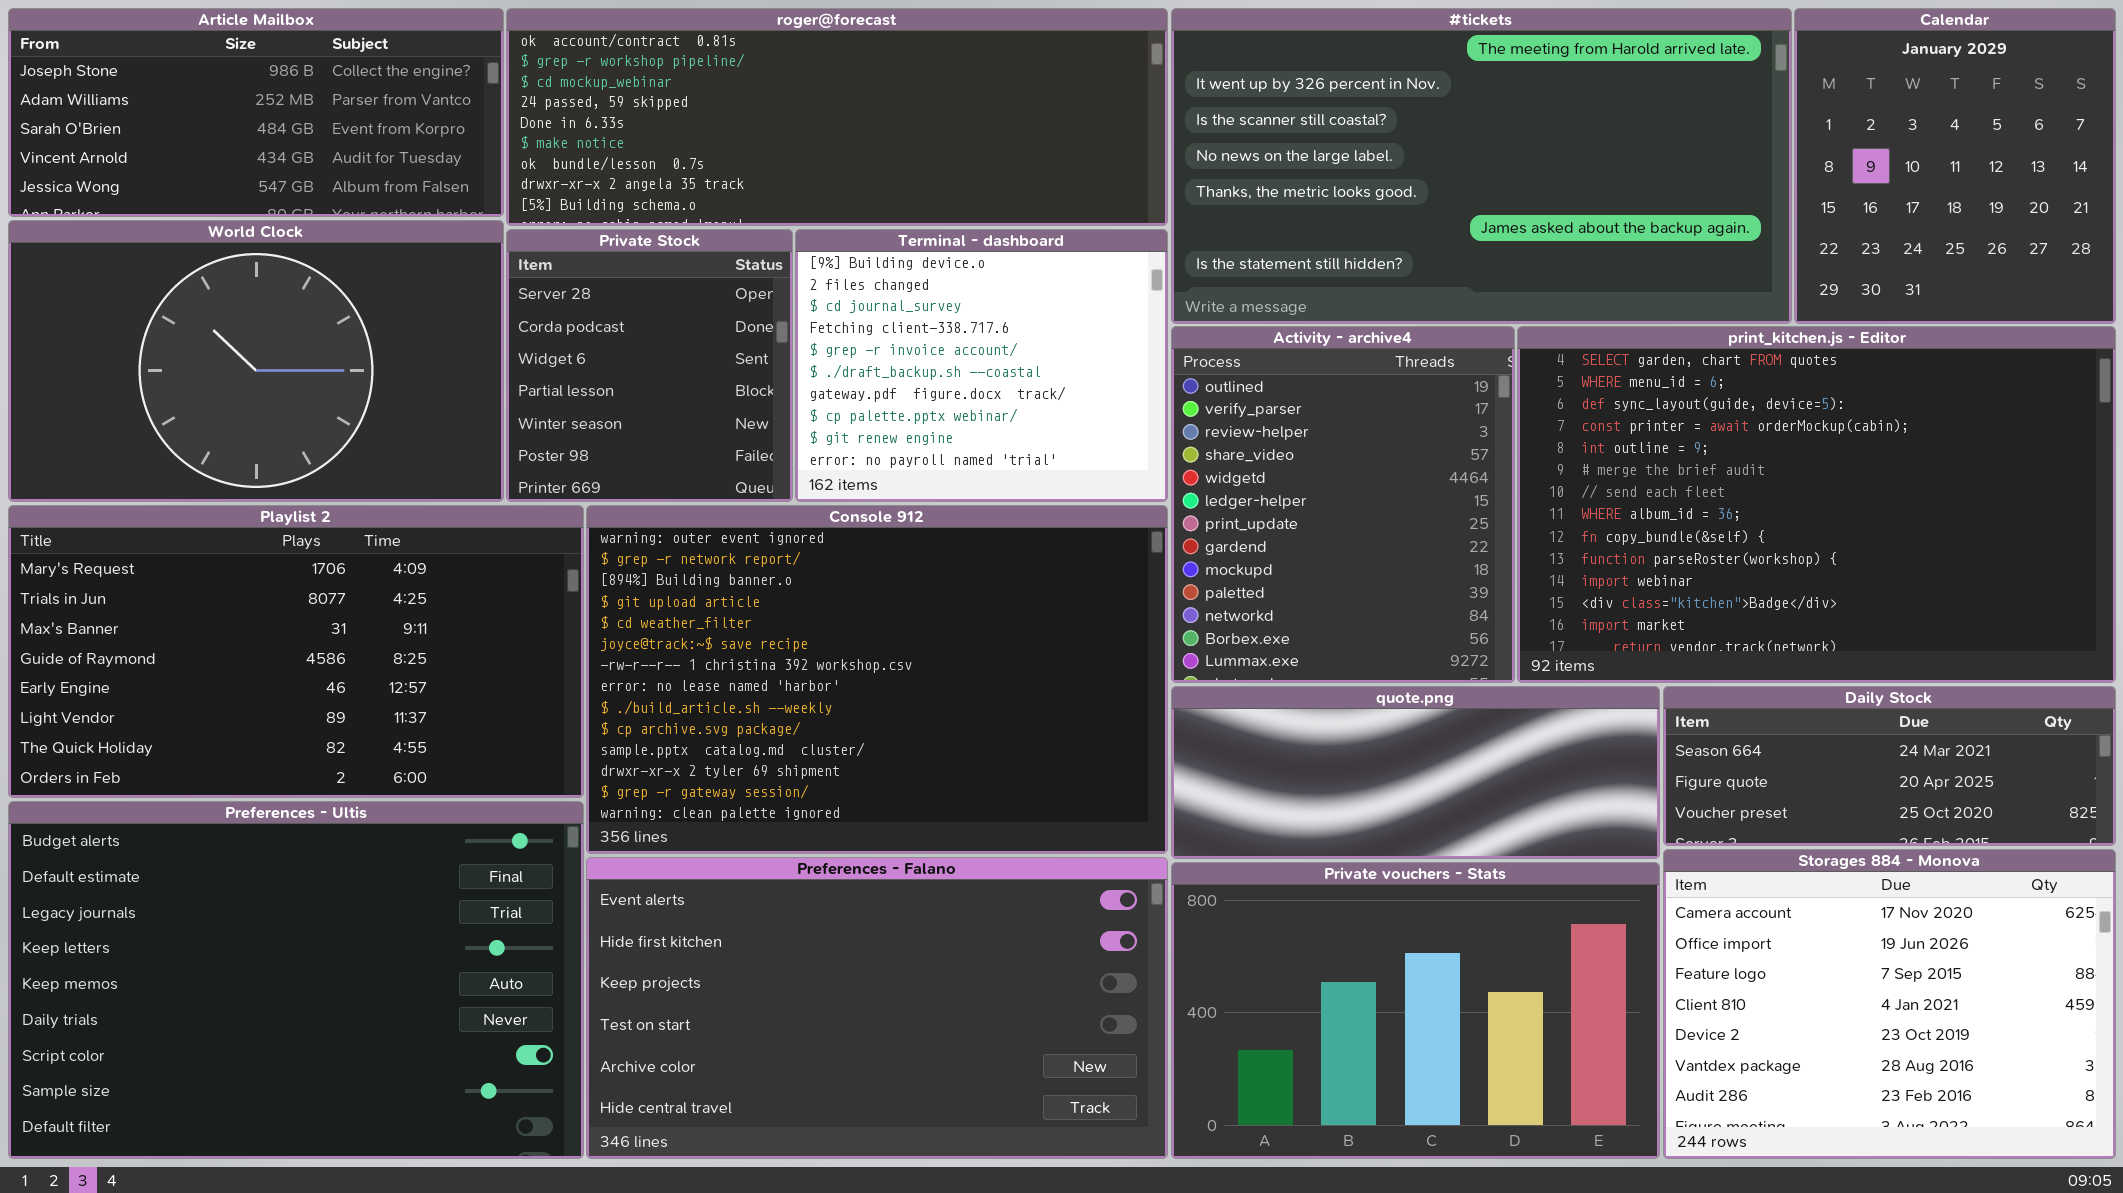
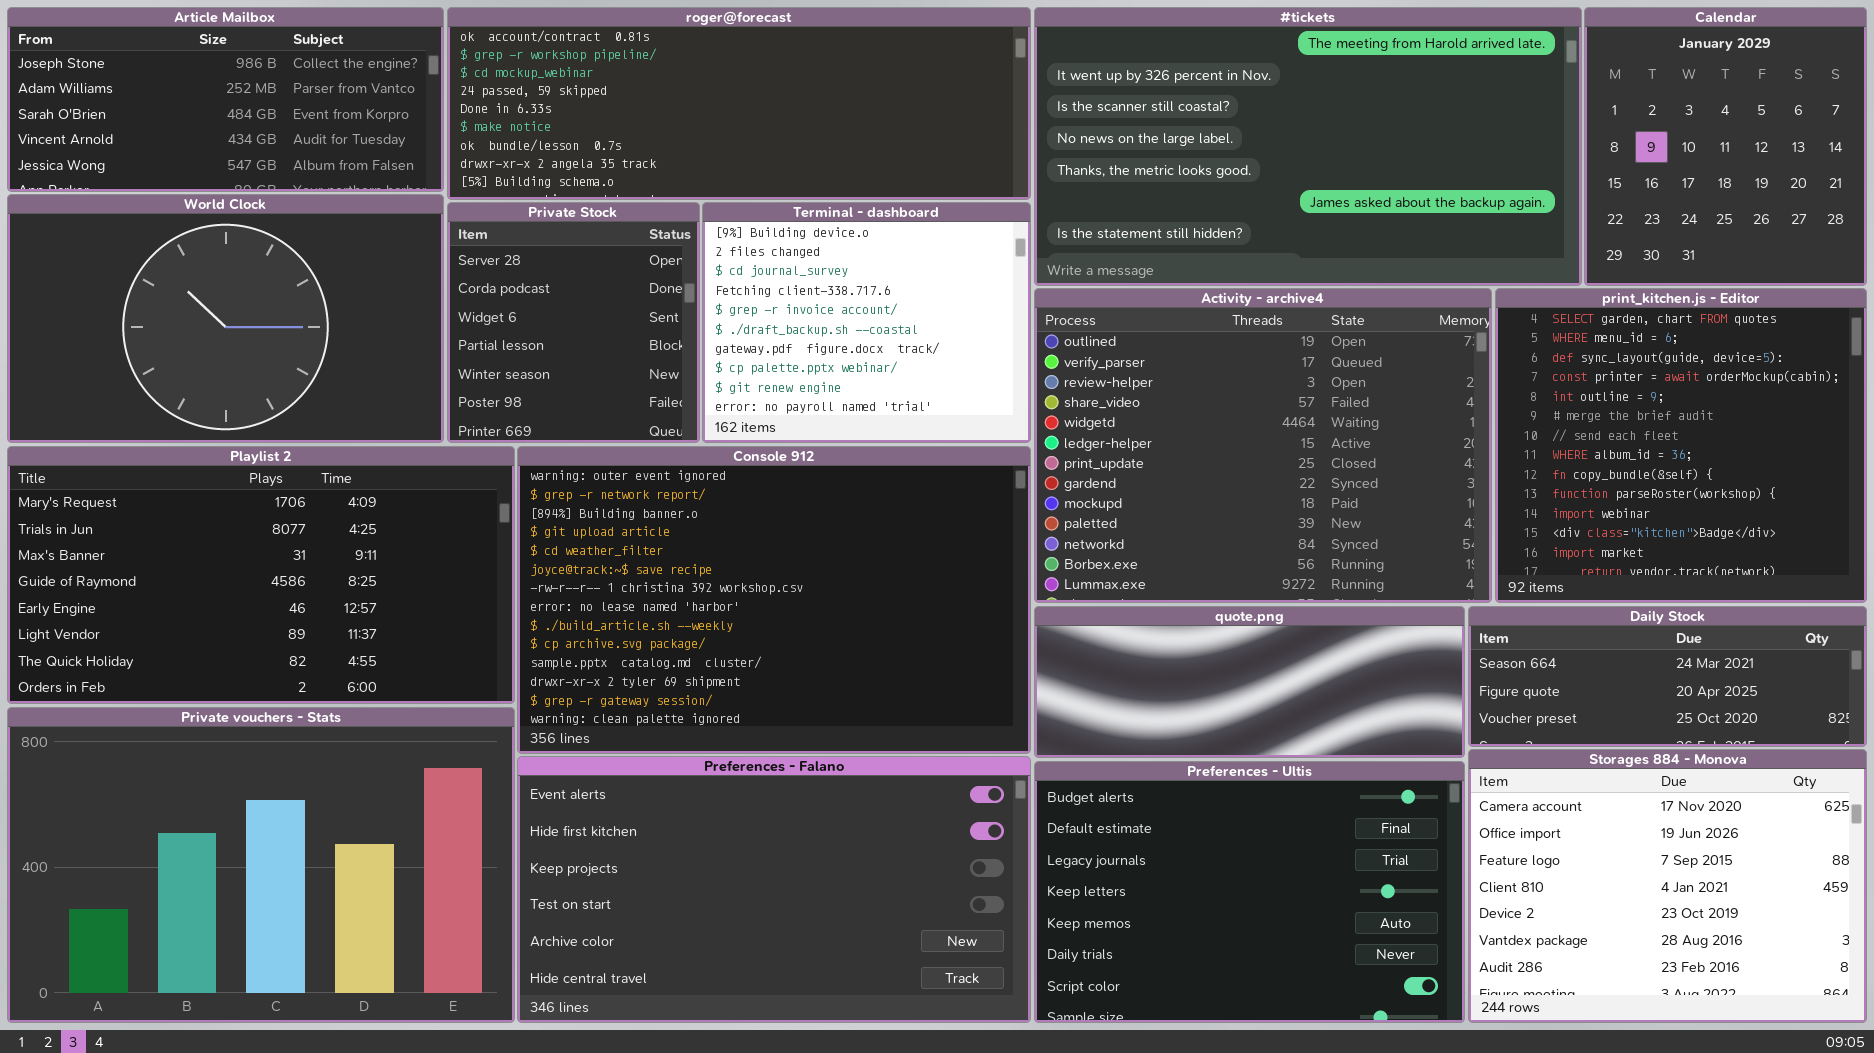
Activity - archive4: [1171,326,1515,683] -> [1034,288,1492,603], resized
print_kitchen.js - Editor: [1517,326,2116,683] -> [1495,288,1867,603], resized
Preferences - Ultis: [8,801,584,1159] -> [1034,761,1465,1023], moved, resized
Private vouchers - Stats: [1171,862,1660,1159] -> [7,707,515,1023], moved, resized

